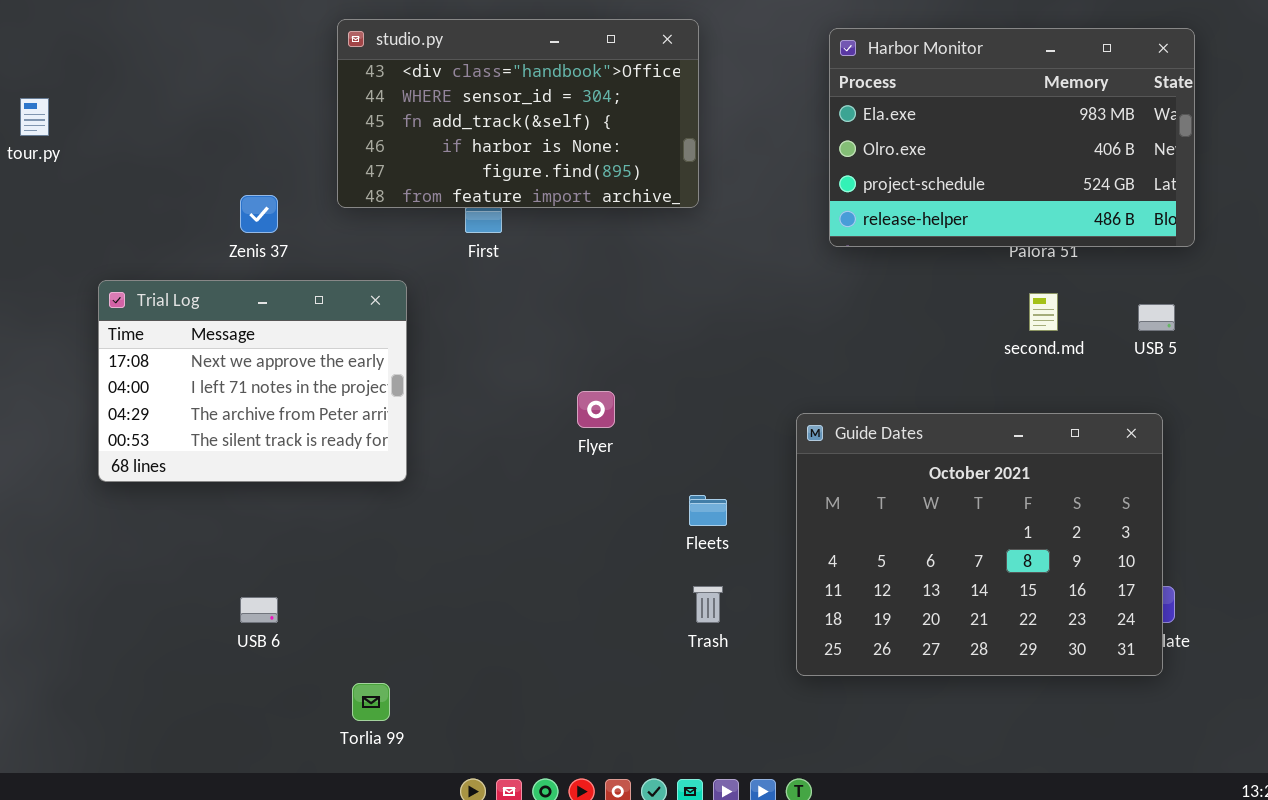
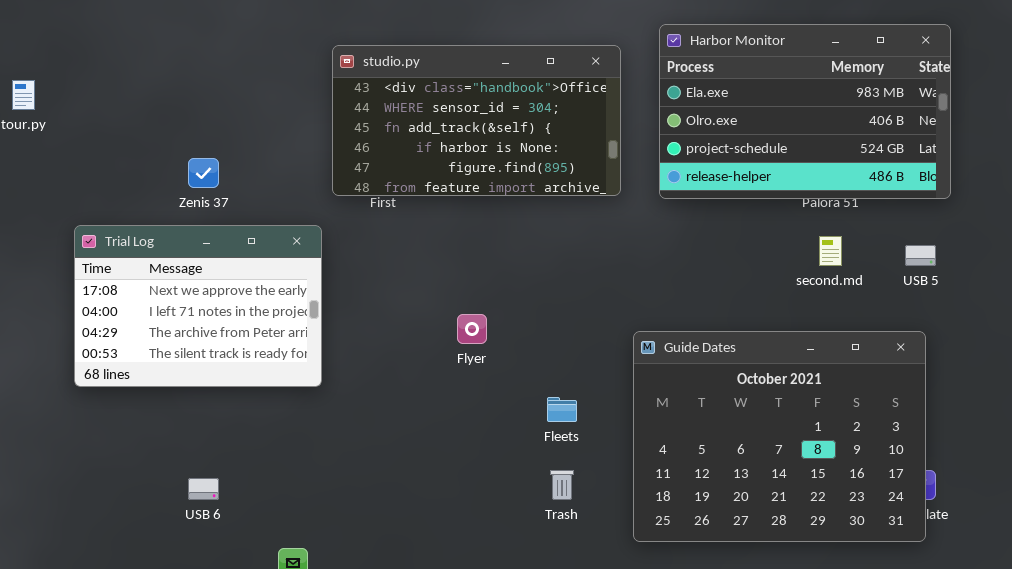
studio.py: [337,19,699,208] -> [332,45,621,196], moved

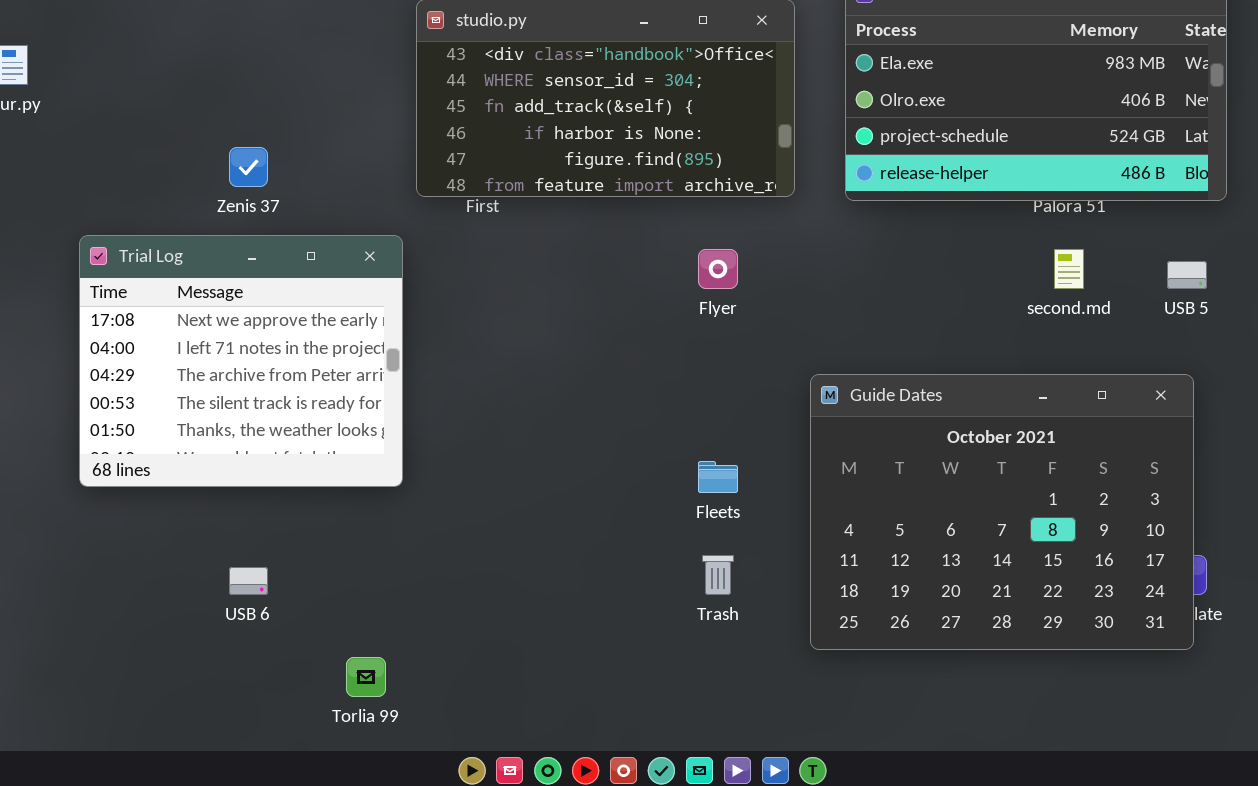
Trial Log: [74,225,322,387] -> [79,235,403,487], resized
Flyer: [457,314,487,344] -> [698,249,738,289], moved

